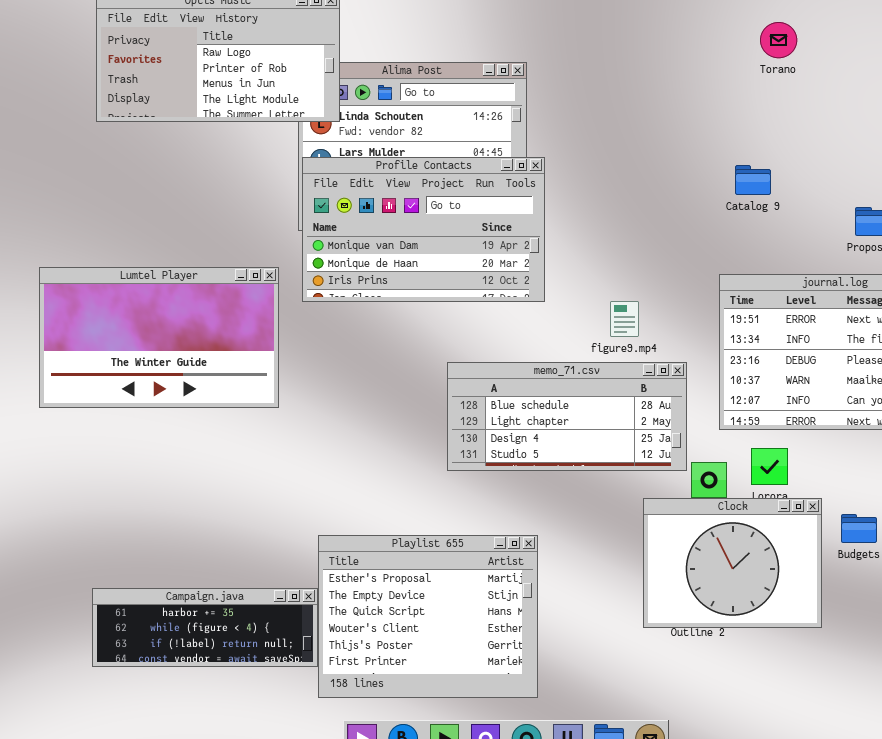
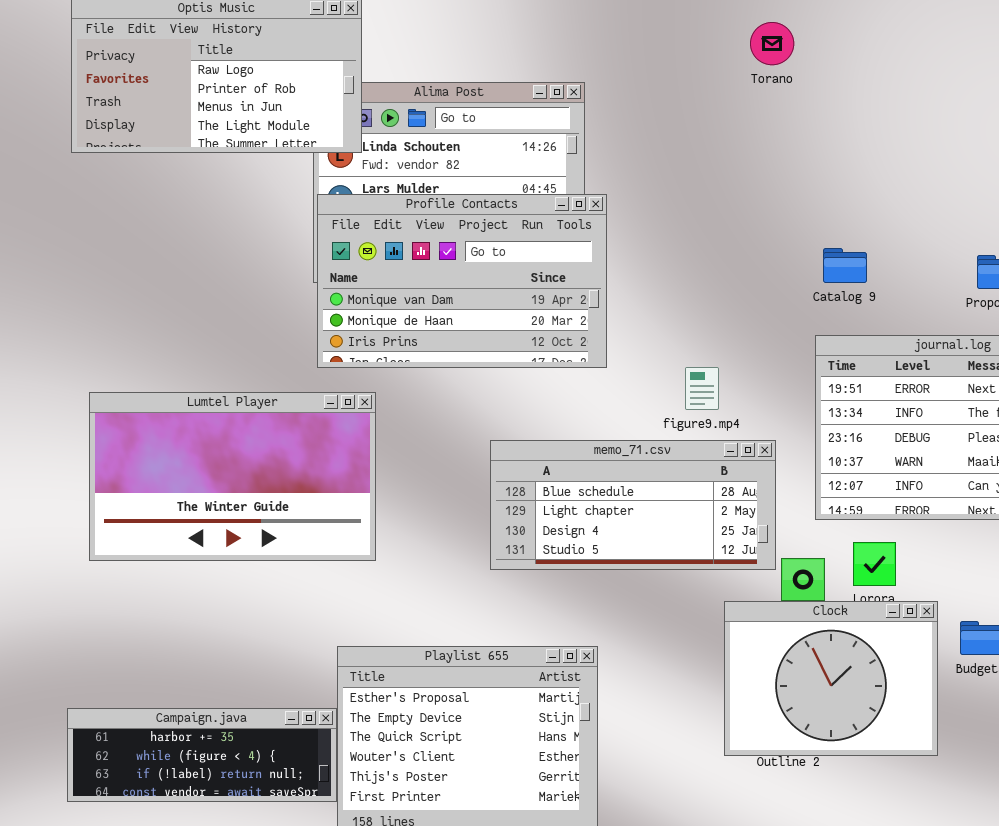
Torano: [760,22,797,58] -> [750,22,794,65], moved
Catalog 9: [735,165,771,195] -> [823,248,867,283], moved
Lumtel Player: [39,267,279,408] -> [89,392,376,561], moved

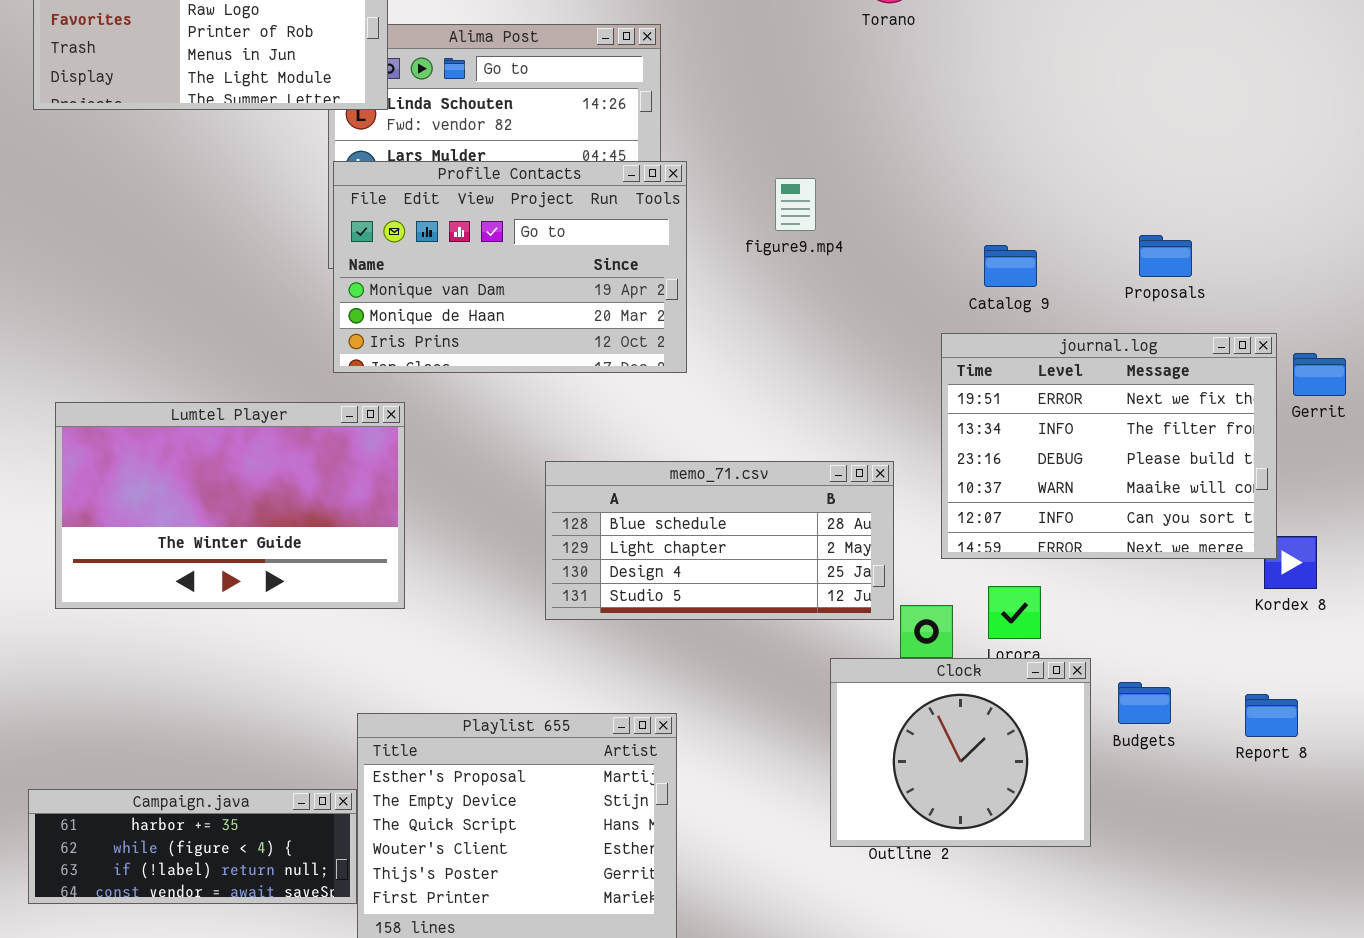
Catalog 9: [823,248,867,283] -> [984,245,1037,287], moved
figure9.mp4: [685,367,719,410] -> [775,178,816,231], moved

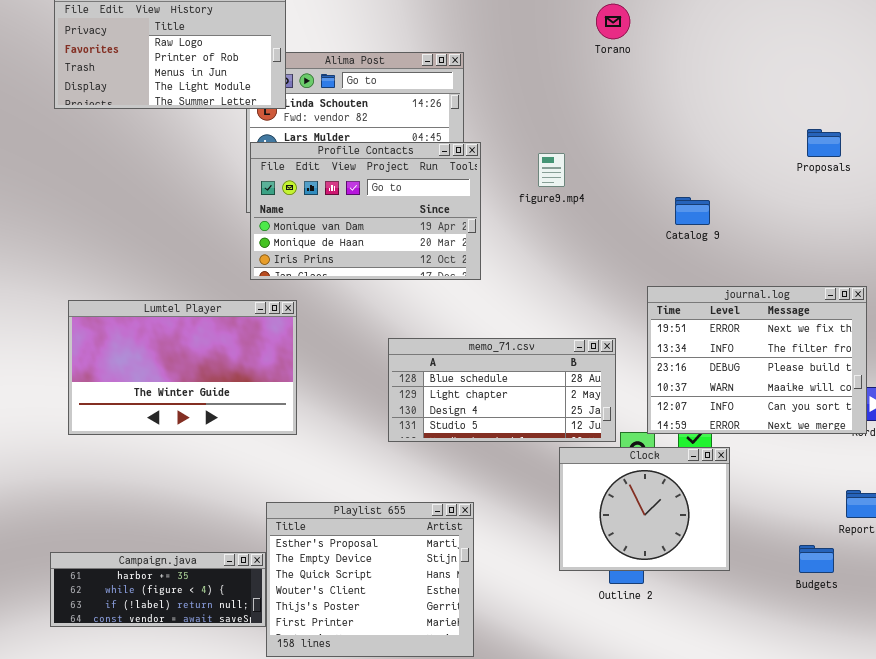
Proposals: [1139,235,1192,277] -> [807,129,841,157], moved
journal.log: [941,333,1277,559] -> [647,286,867,434], moved
Clock: [830,658,1091,847] -> [559,447,730,571], moved
Budgets: [1118,682,1171,724] -> [799,545,834,573], moved

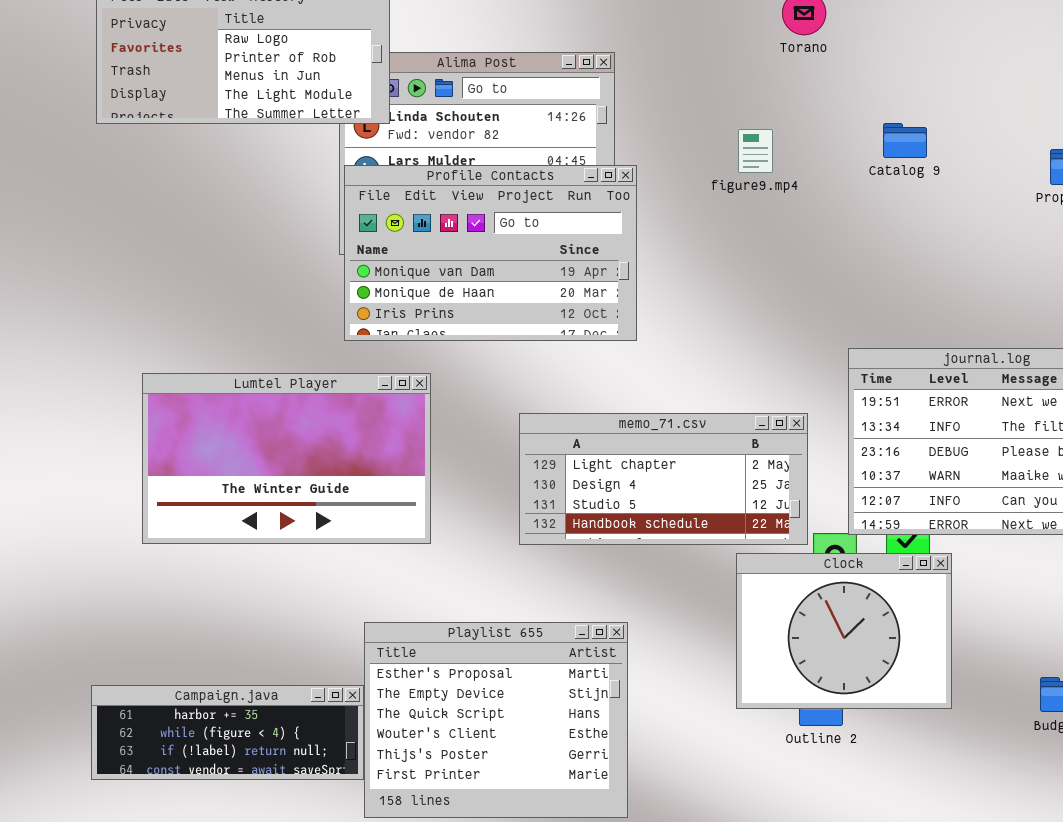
figure9.mp4: [538,153,565,187] -> [738,129,773,173], moved
Catalog 9: [675,197,710,225] -> [883,123,927,158], moved
Lumtel Player: [68,300,297,435] -> [142,373,431,544], moved
memo_71.csv: [388,338,616,442] -> [519,413,808,545], scrolled down 1 row

